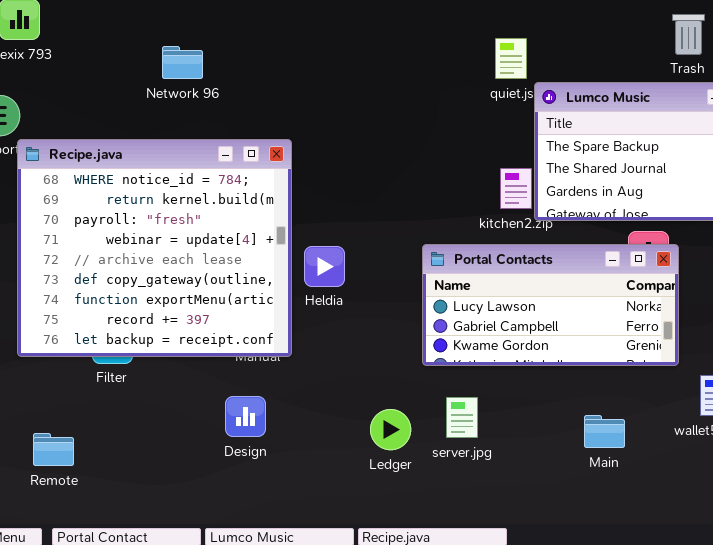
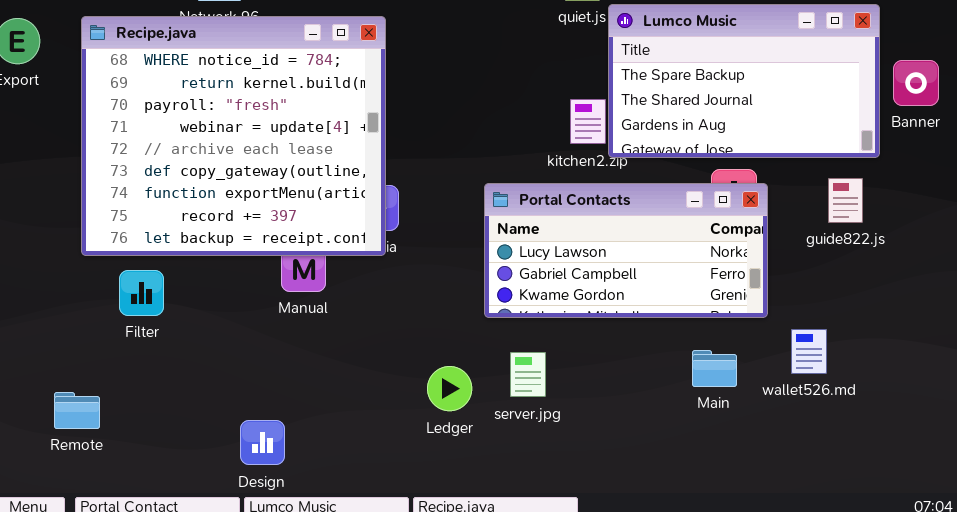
Recipe.java: [17,139,292,357] -> [81,16,386,256], moved
Design: [225,396,266,437] -> [240,420,285,465], moved
Main: [584,415,625,448] -> [692,350,737,387], moved

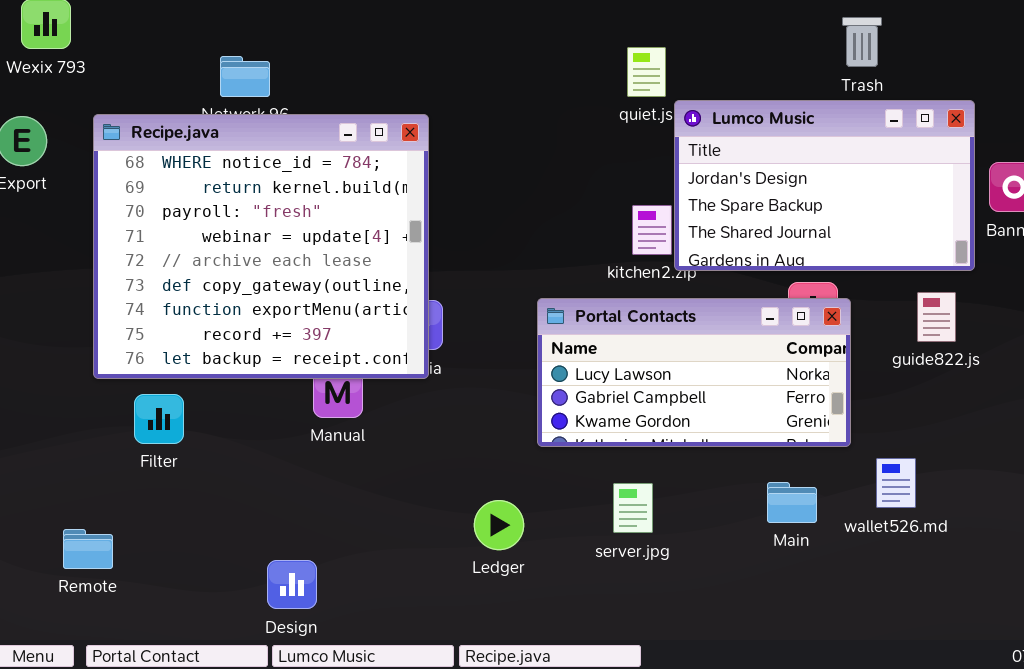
Lumco Music: [608,4,880,158] -> [674,100,975,271], scrolled up 1 row
server.jpg: [510,352,546,397] -> [613,483,653,533], moved

